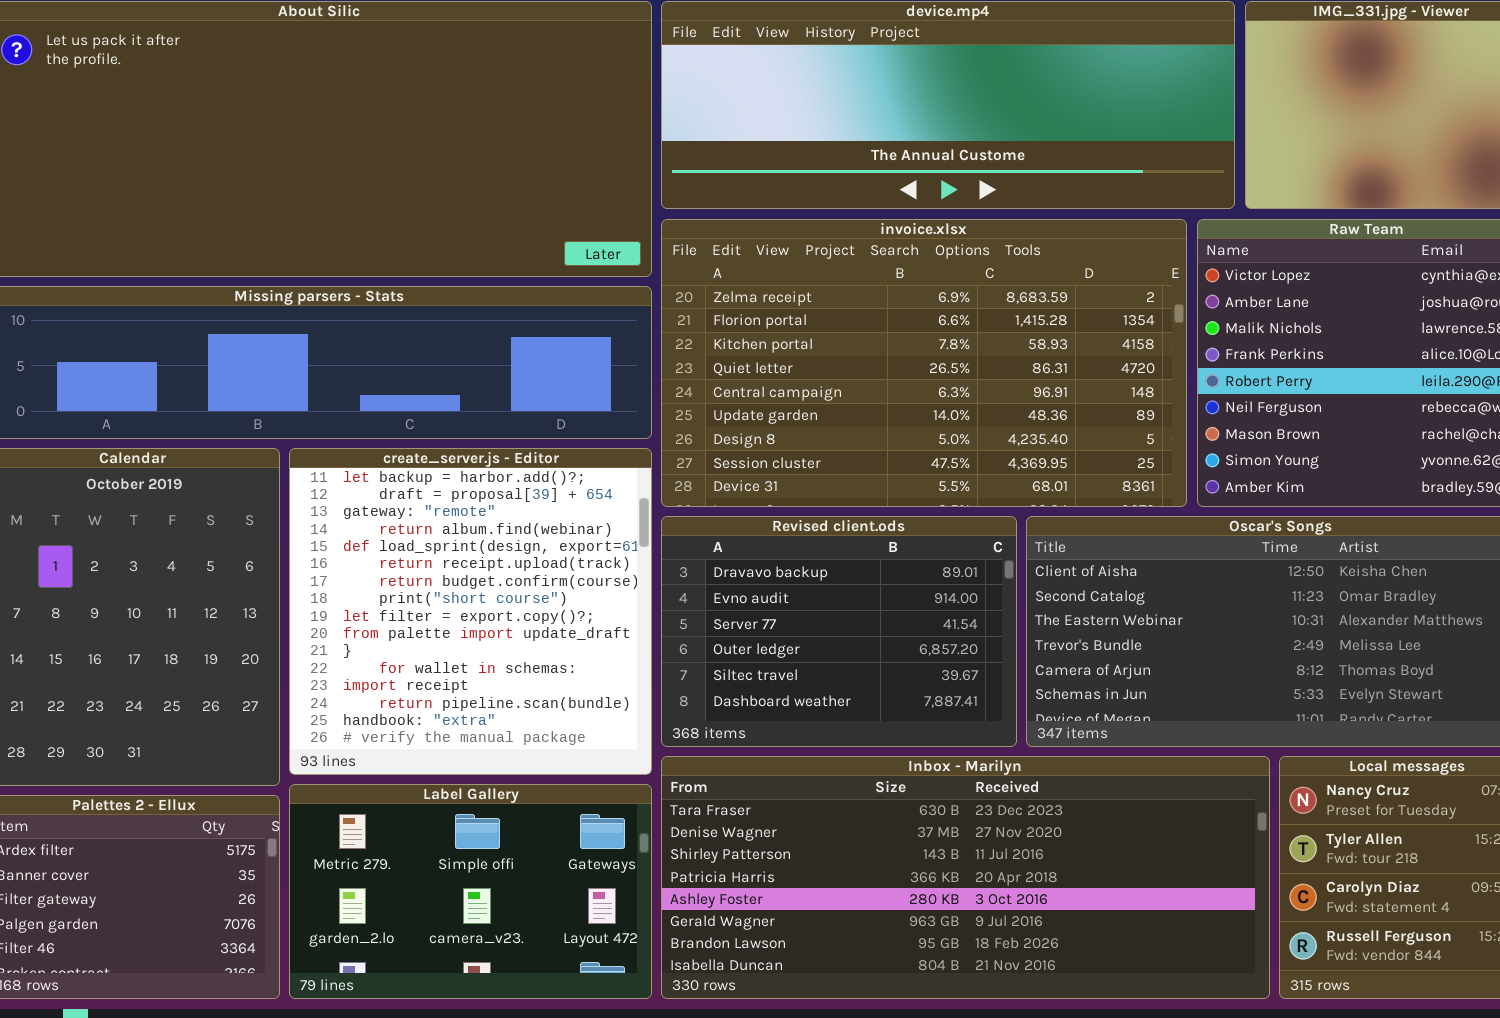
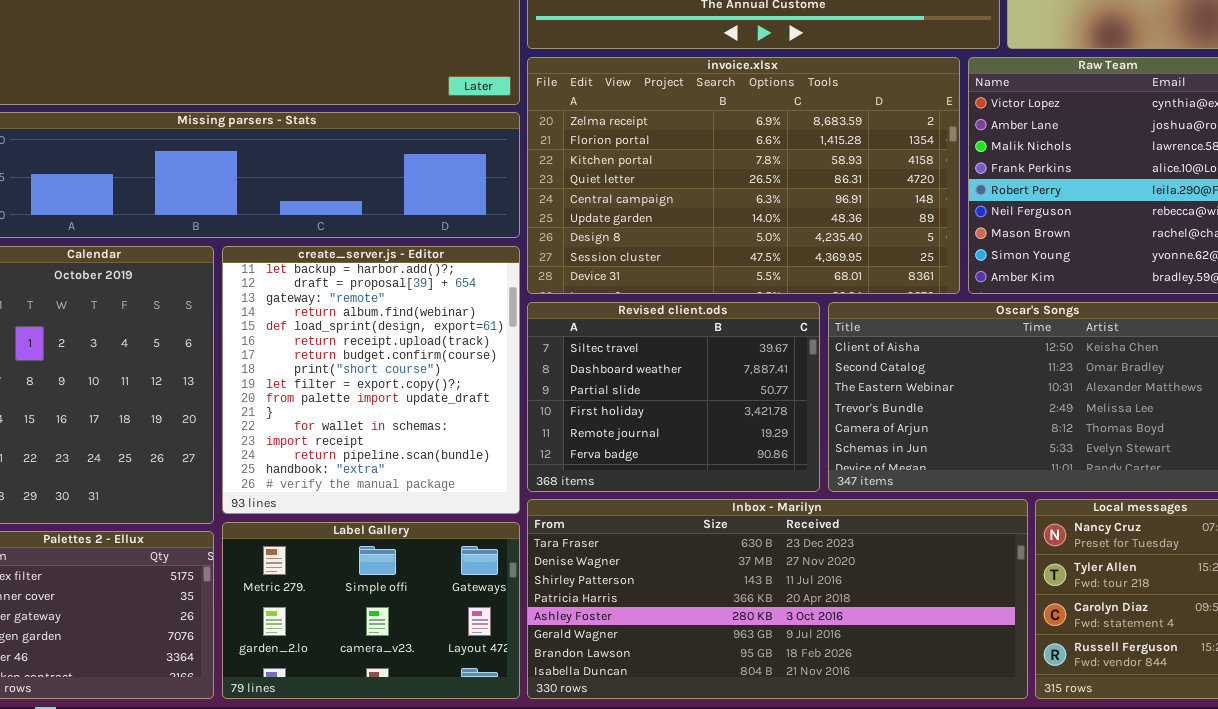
Revised client.ods: [661,516,1017,747] -> [527,302,820,492], scrolled down 4 rows

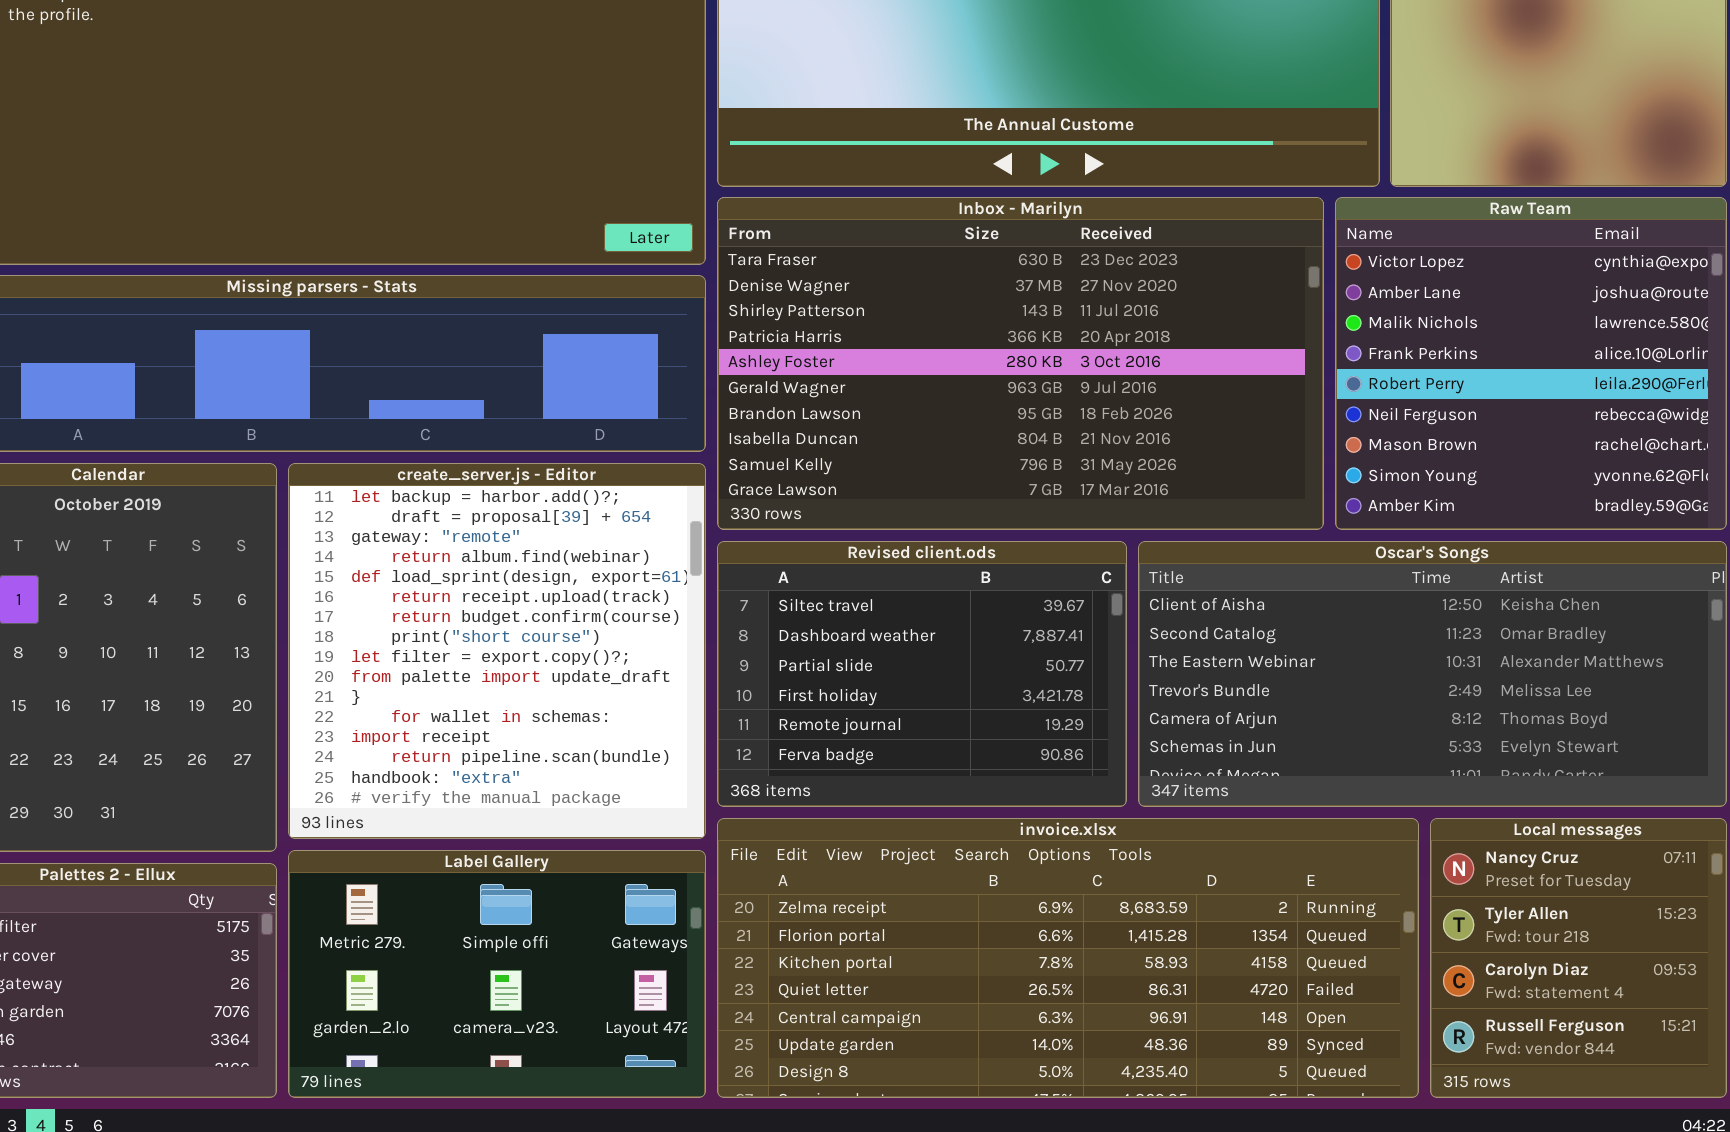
invoice.xlsx: [527,57,960,294] -> [717,818,1419,1098], moved, resized
Inbox - Marilyn: [527,499,1028,699] -> [717,197,1324,530], moved, resized

